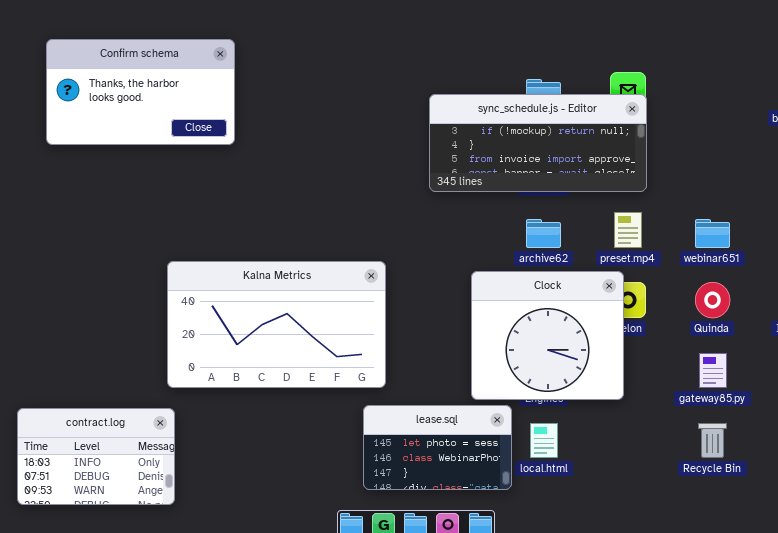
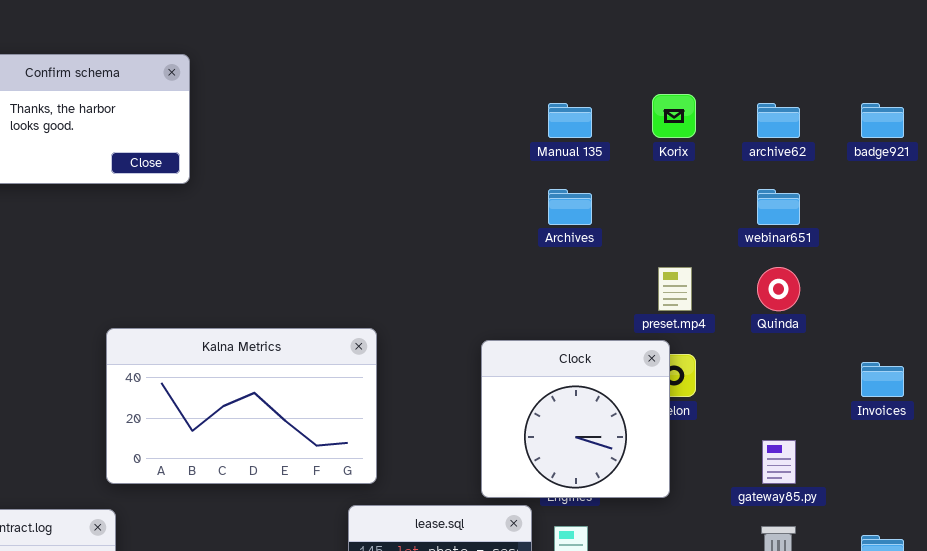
sync_schedule.js - Editor: [429,94,647,192] -> none, closed
archive62: [526,219,561,248] -> [757,103,800,138], moved
webinar651: [695,219,730,248] -> [757,189,800,225], moved
Quinda: [695,282,730,318] -> [757,267,800,311], moved

